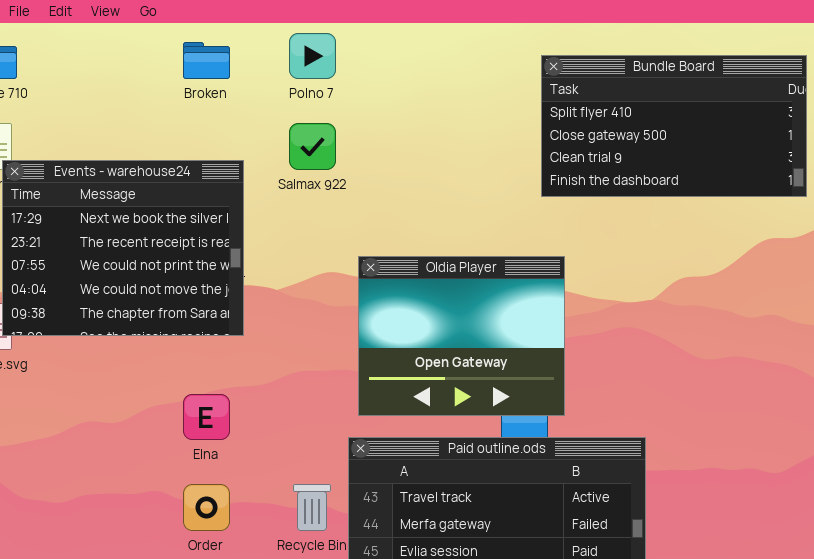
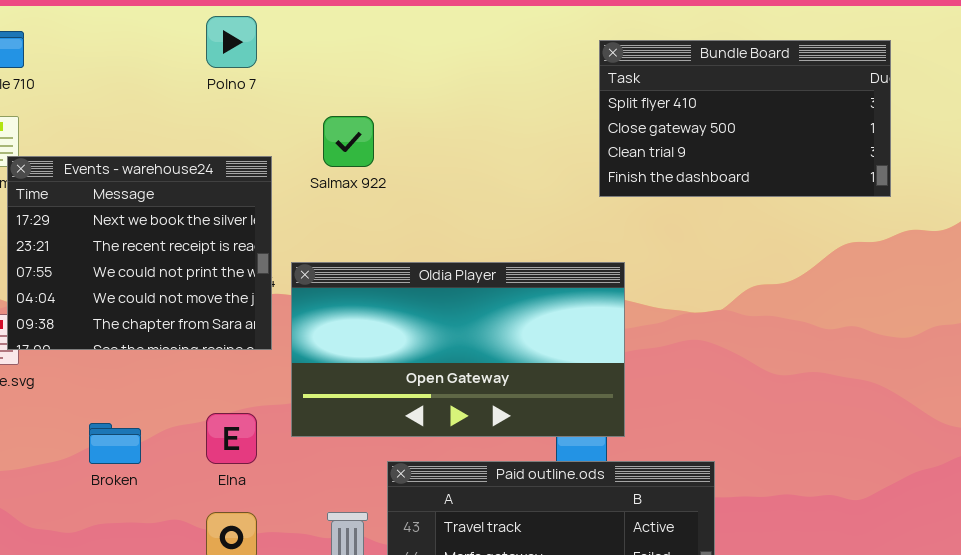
Polno 7: [289,33,336,79] -> [206,16,257,68], moved
Broken: [183,42,230,79] -> [89,423,141,464], moved
Oldia Player: [358,256,565,416] -> [291,262,625,437], resized

